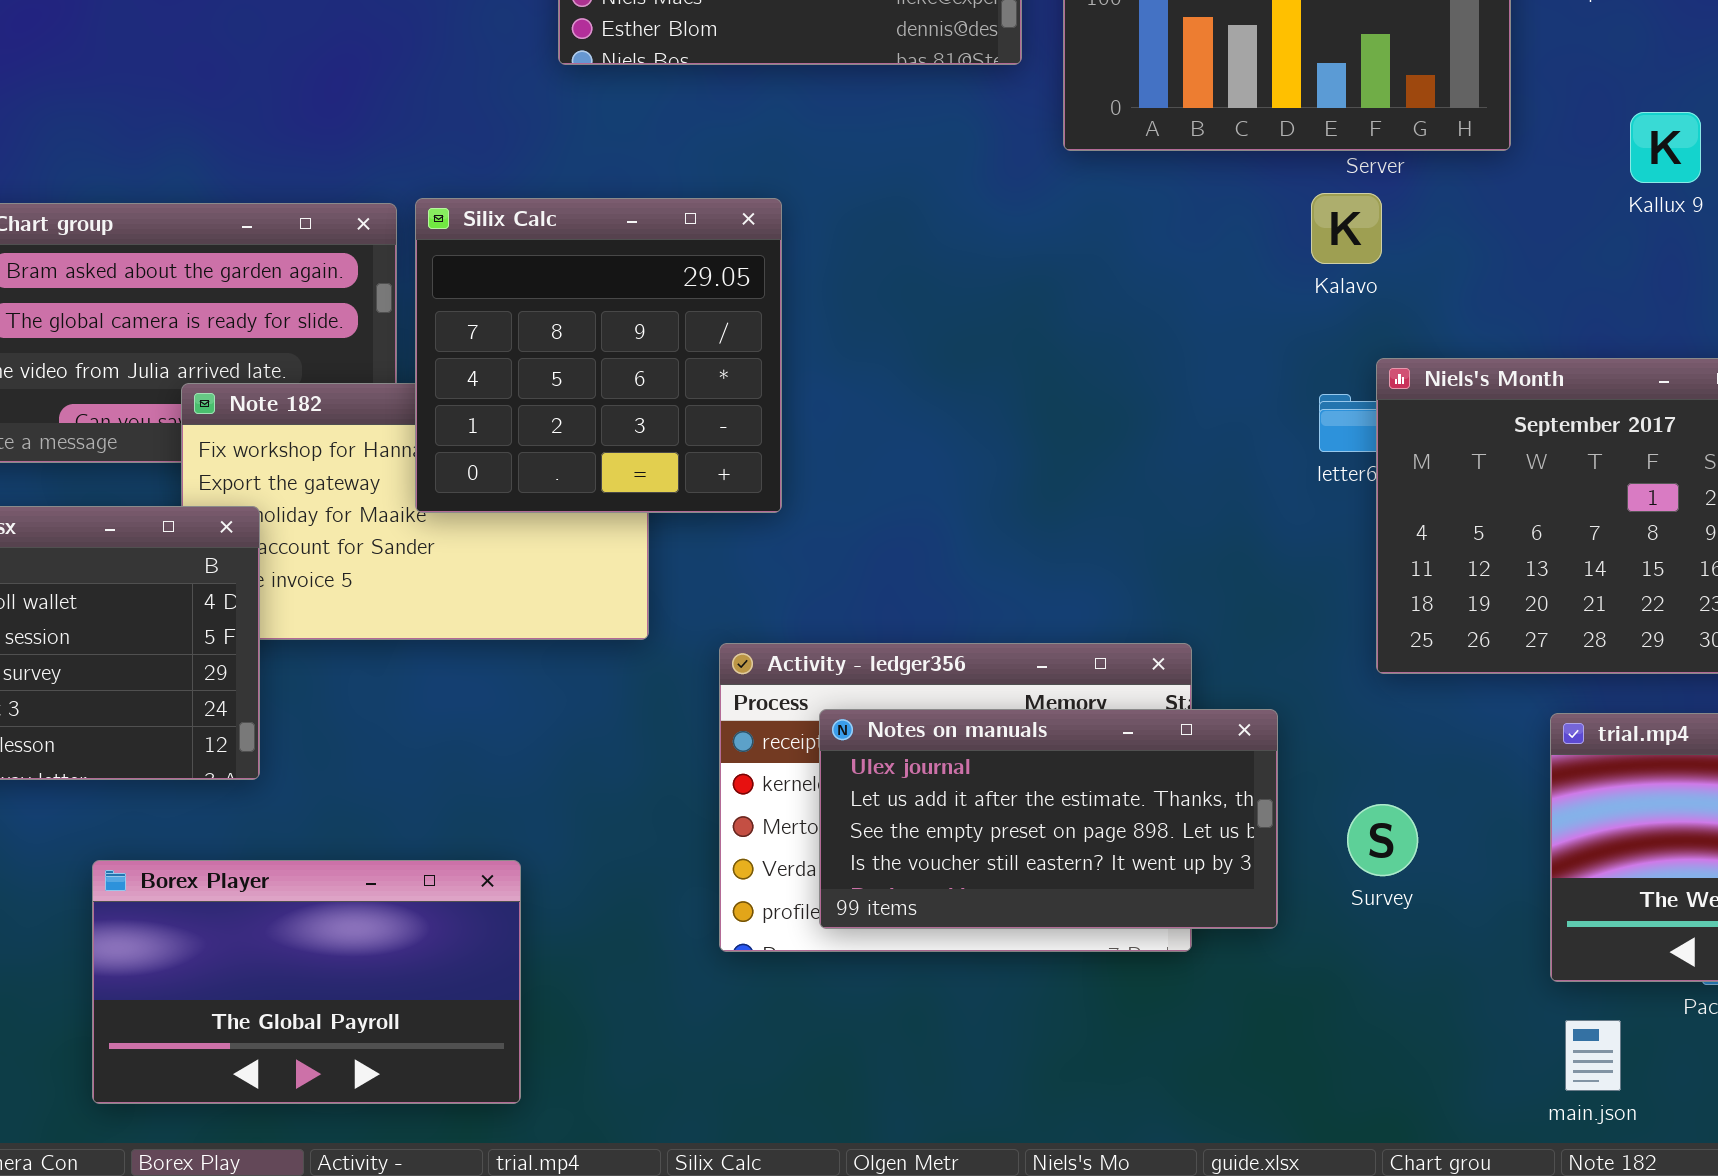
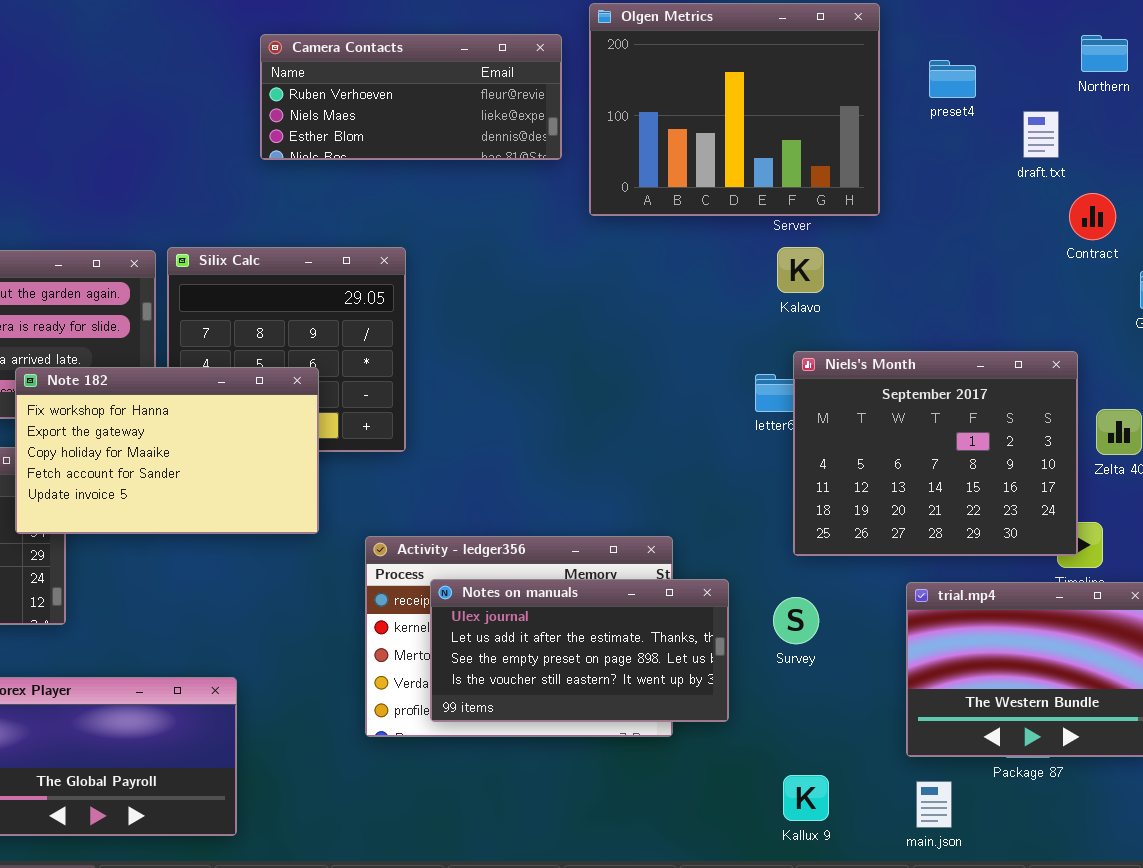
Kallux 9: [1630,112,1701,183] -> [783,775,829,821], moved
Kalavo: [1311,193,1382,264] -> [777,247,824,293], moved
Note 182: [181,383,649,640] -> [15,367,319,534], raised
Survey: [1347,804,1418,876] -> [773,597,819,644], moved

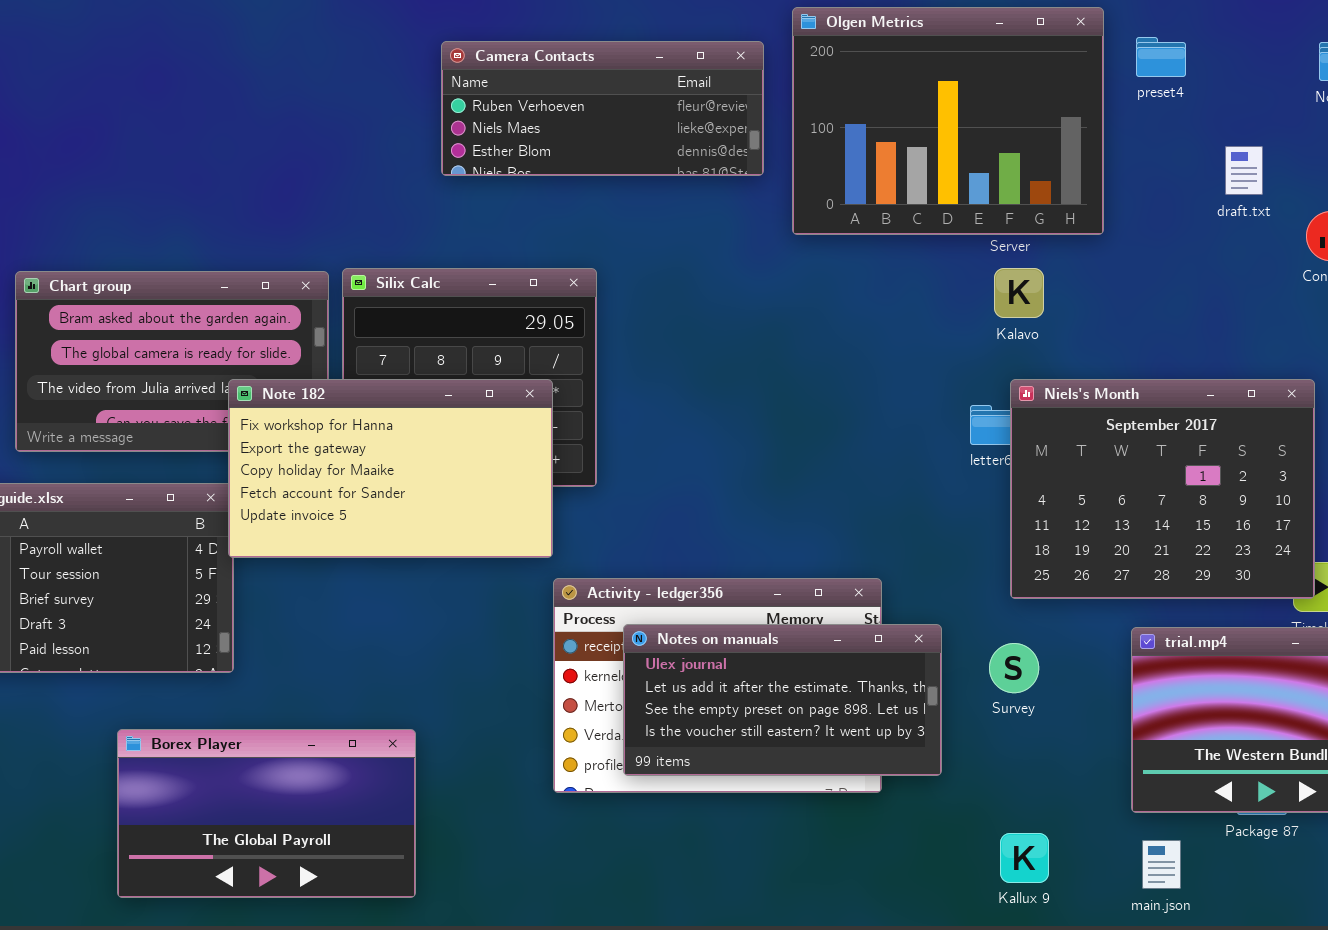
preset4: [929,60,976,98] -> [1136,37,1186,77], moved
draft.txt: [1023,111,1059,158] -> [1225,146,1263,195], moved
Note 182: [15,367,319,534] -> [228,379,553,558], moved

